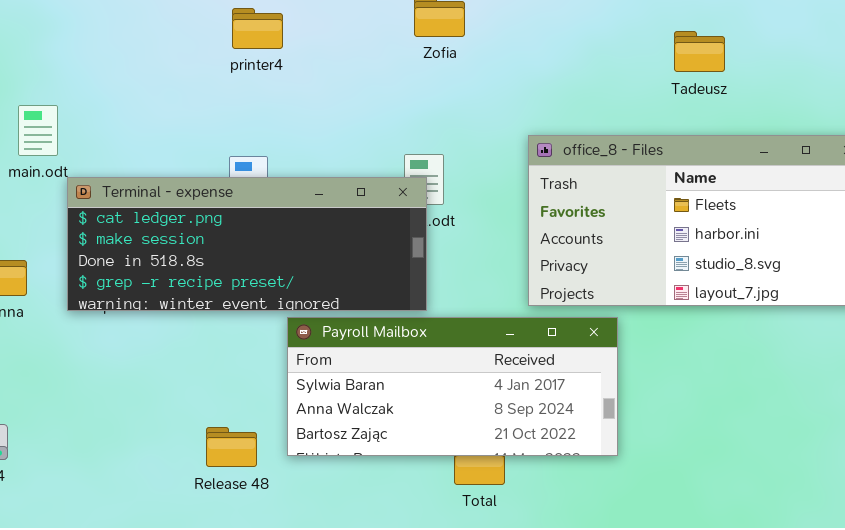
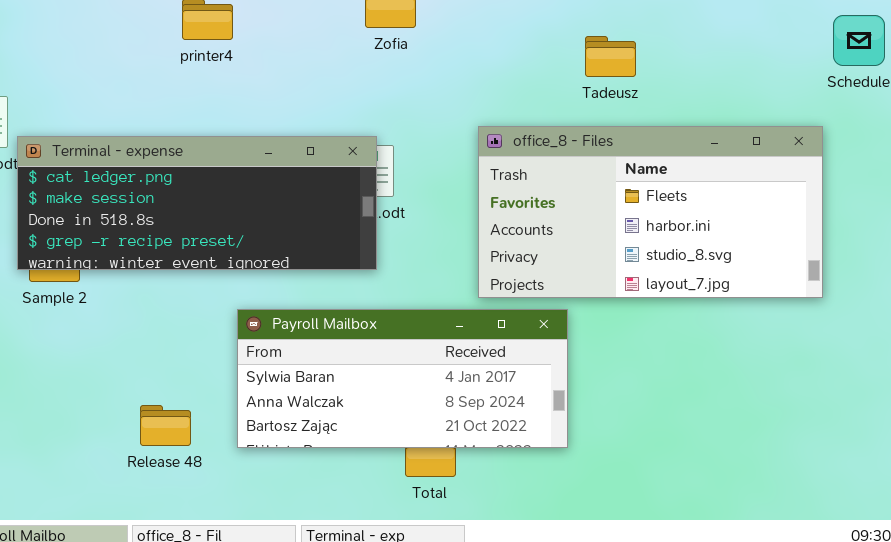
Tadeusz: [674,31,725,72] -> [585,36,636,77], moved
Terminal - expense: [67,177,427,311] -> [17,136,377,270], moved
Release 48: [206,427,257,467] -> [140,405,191,446], moved

